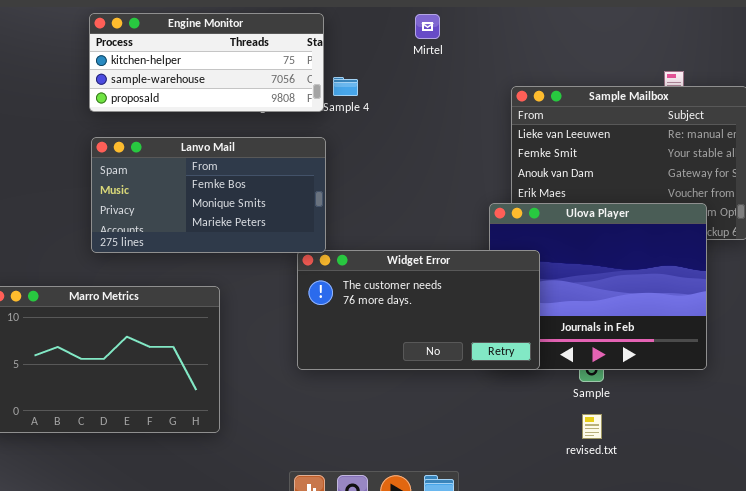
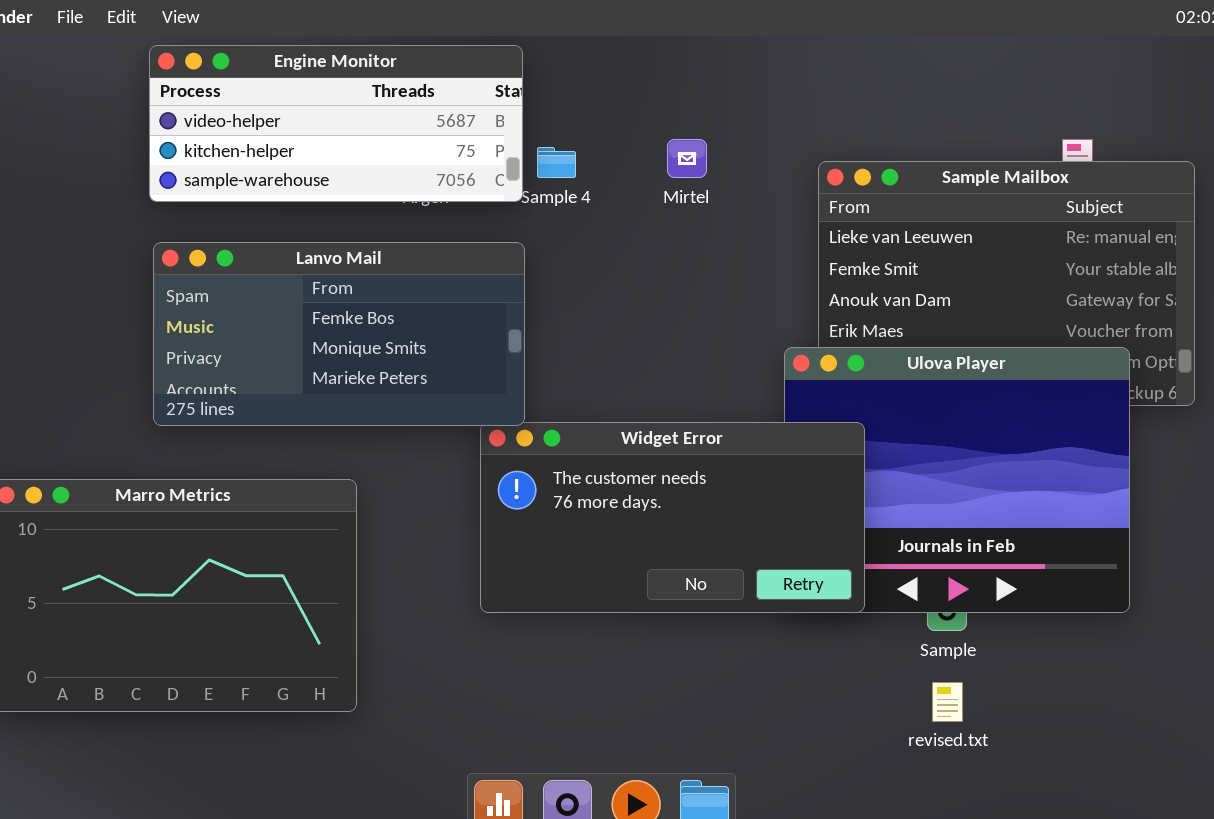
Engine Monitor: [89,13,324,112] -> [149,45,523,202], scrolled up 1 row
Mirtel: [415,14,440,39] -> [667,139,707,178], moved

